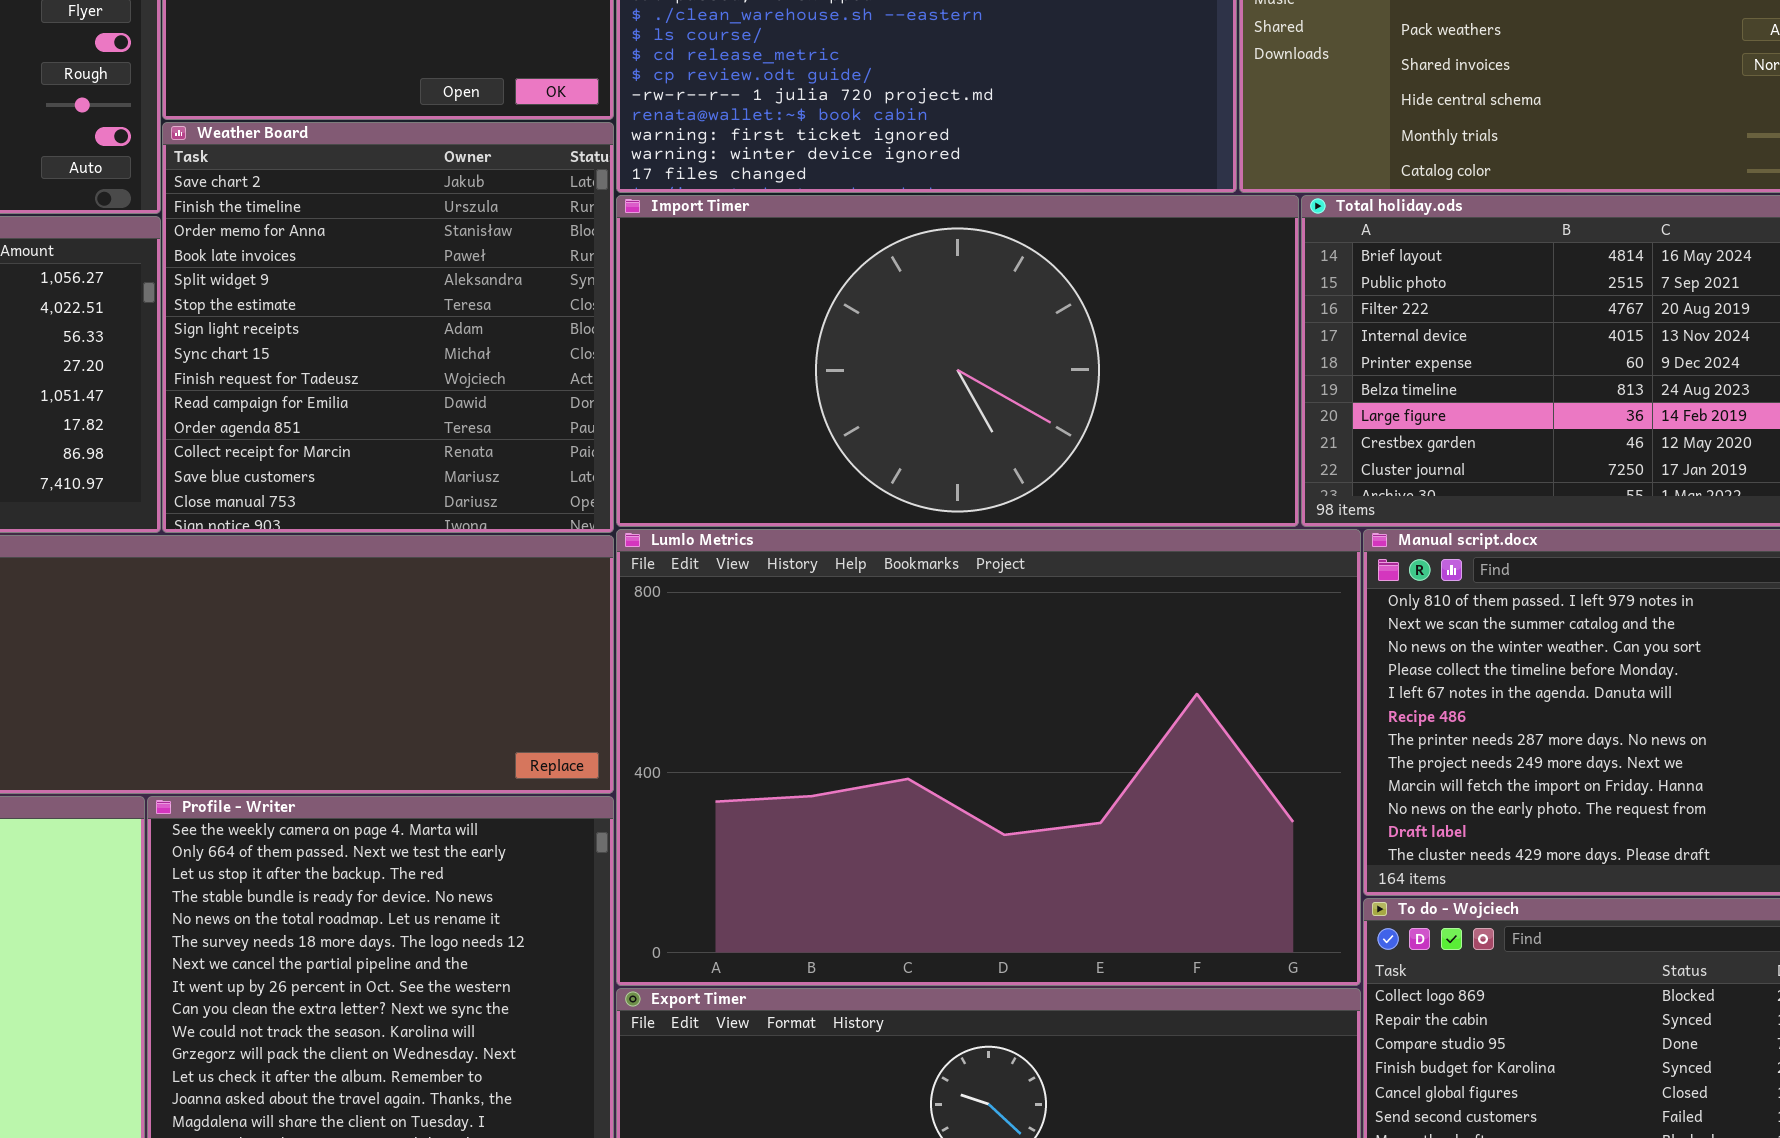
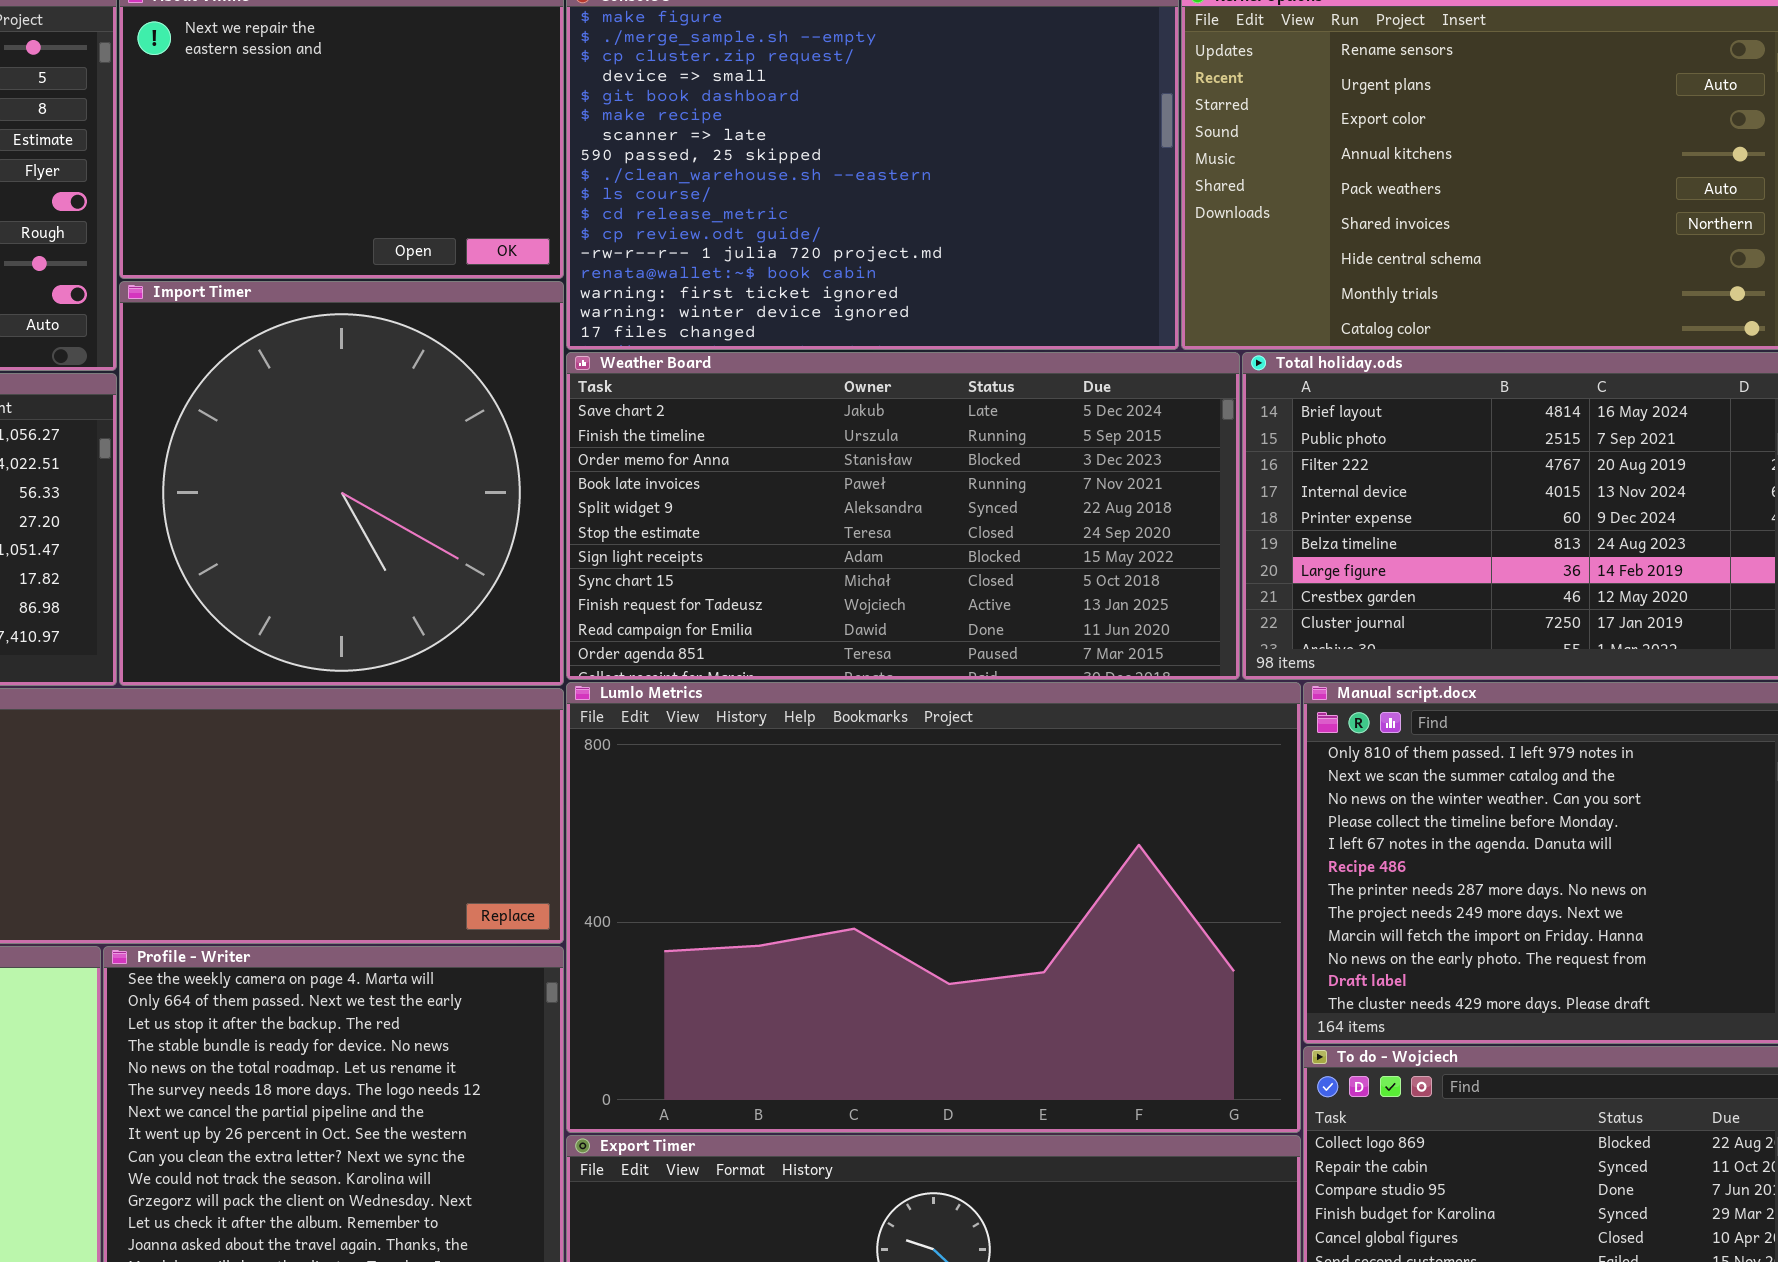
Weather Board: [162,122,614,533] -> [566,352,1240,680], moved, resized
Import Timer: [616,195,1299,527] -> [119,281,564,686], moved, resized

